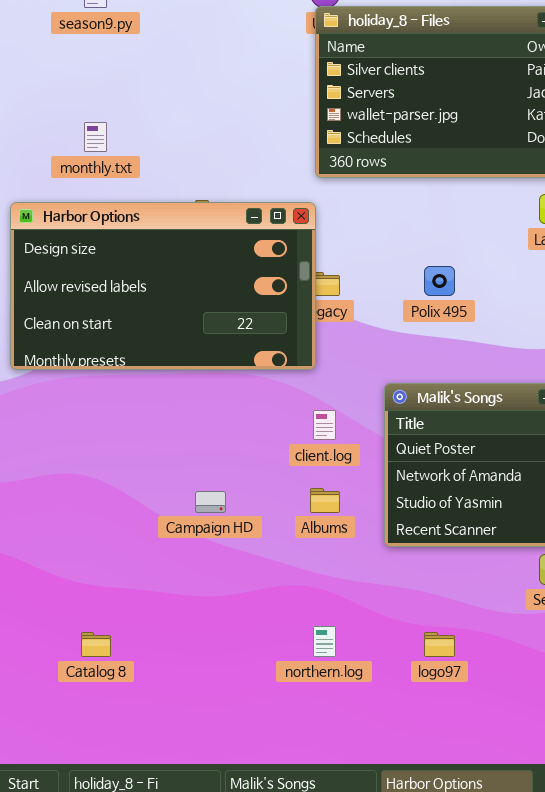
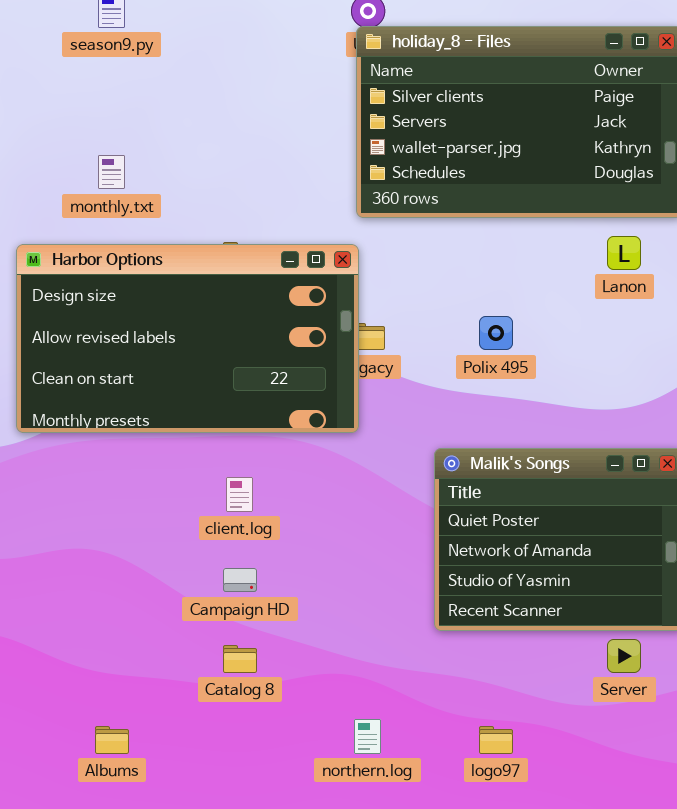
client.log: [313,410,336,440] -> [226,477,253,512], moved
Albums: [310,488,340,513] -> [95,726,129,754], moved
Catalog 8: [81,632,111,657] -> [223,645,257,673], moved

